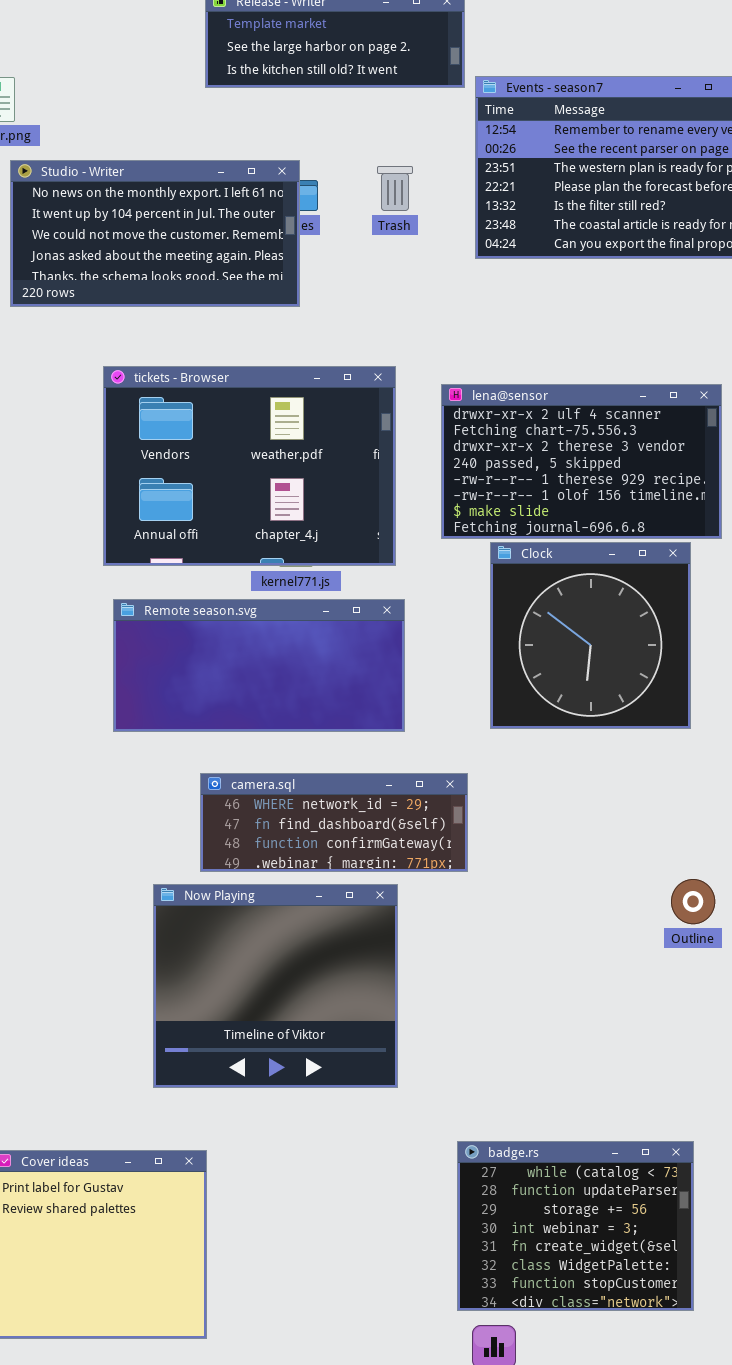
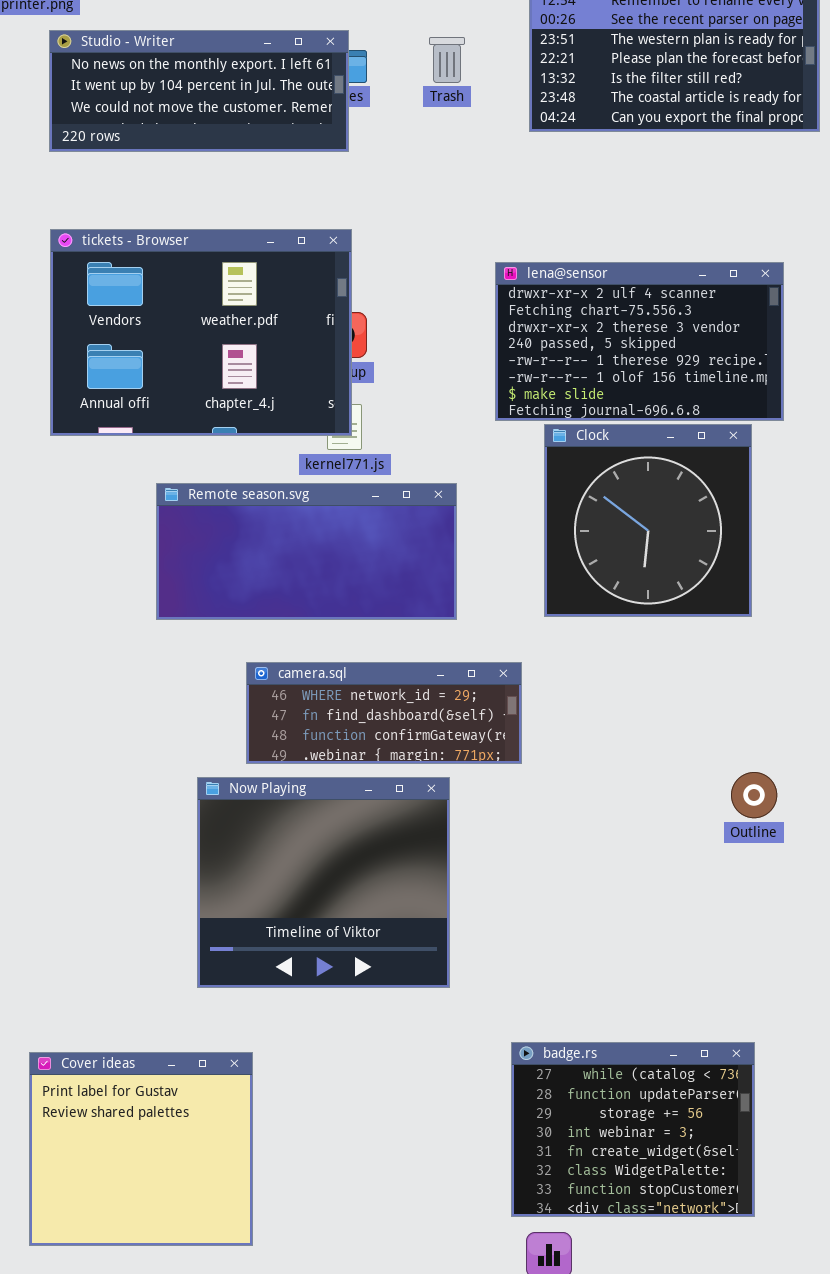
Studio - Writer: [10,160,300,307] -> [49,30,349,152], resized
tickets - Browser: [103,366,396,566] -> [50,229,352,436], moved

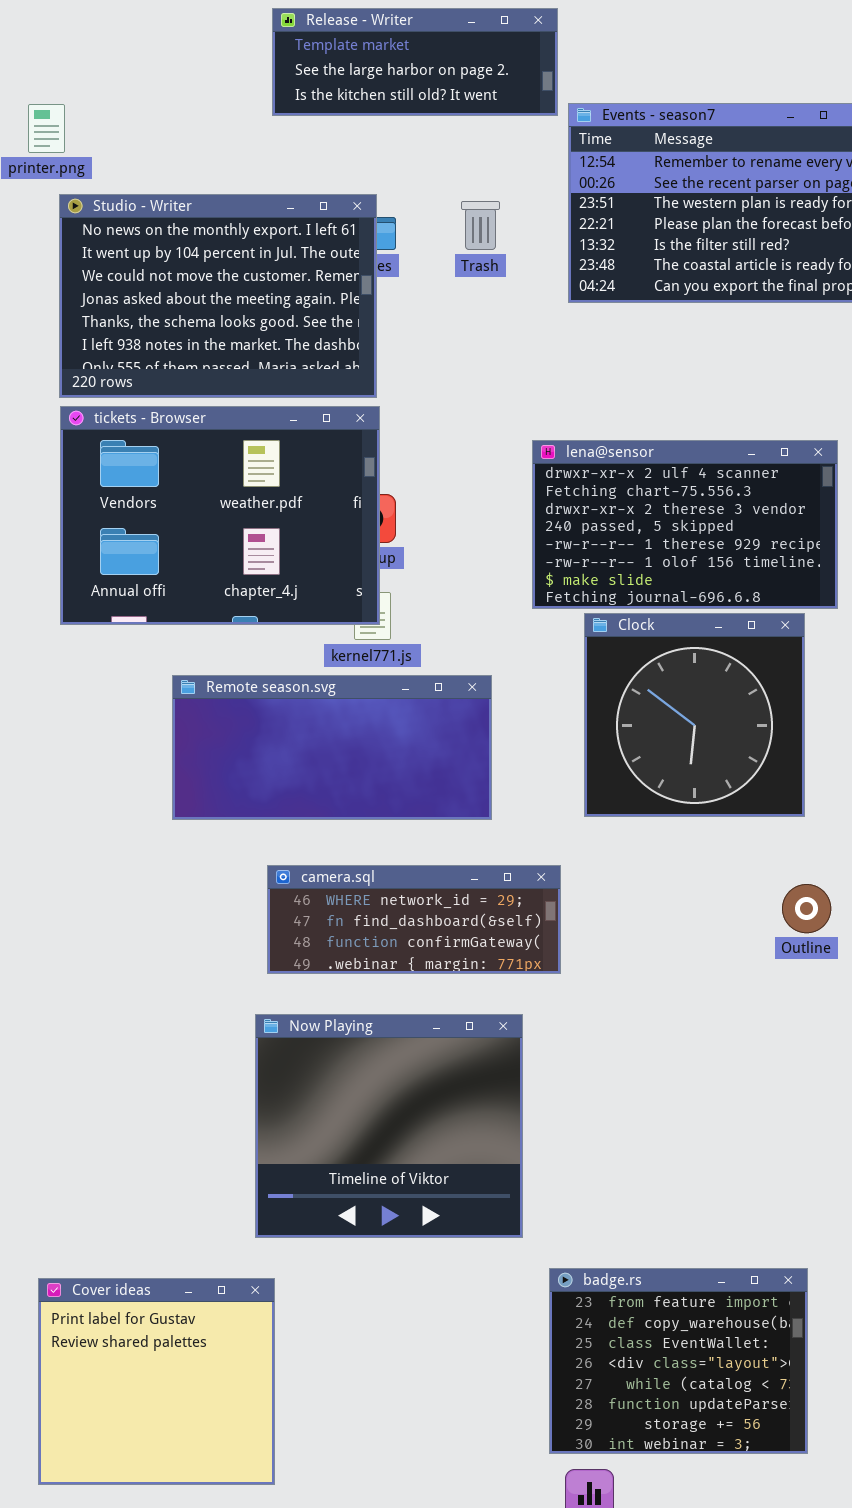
Studio - Writer: [49,30,349,152] -> [59,194,377,398], resized
Outline: [731,772,777,818] -> [782,884,831,933], moved
Now Playing: [197,777,450,988] -> [255,1014,523,1238], moved
badge.rs: [511,1042,755,1217] -> [549,1268,808,1454], scrolled up 4 rows

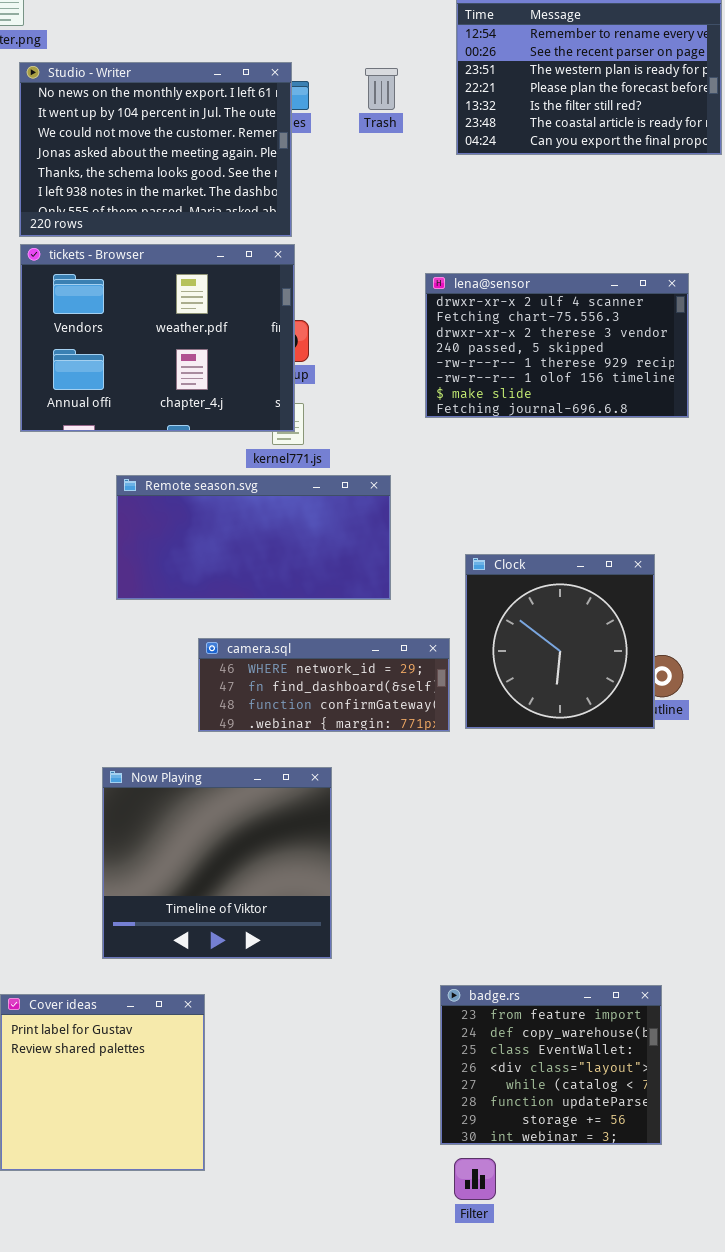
Clock: [584,613,805,817] -> [465,554,655,729], moved
Now Playing: [255,1014,523,1238] -> [102,767,332,959], moved

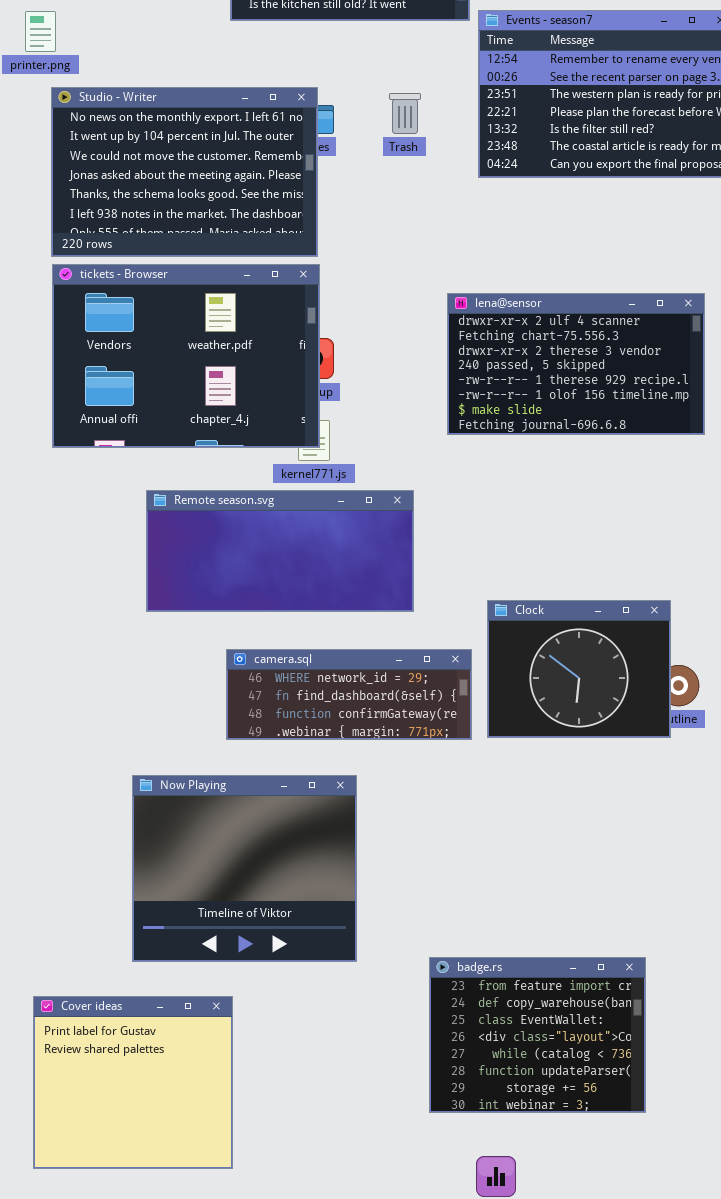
Clock: [465,554,655,729] -> [487,600,671,738], resized
badge.rs: [440,985,662,1145] -> [429,957,646,1113], moved

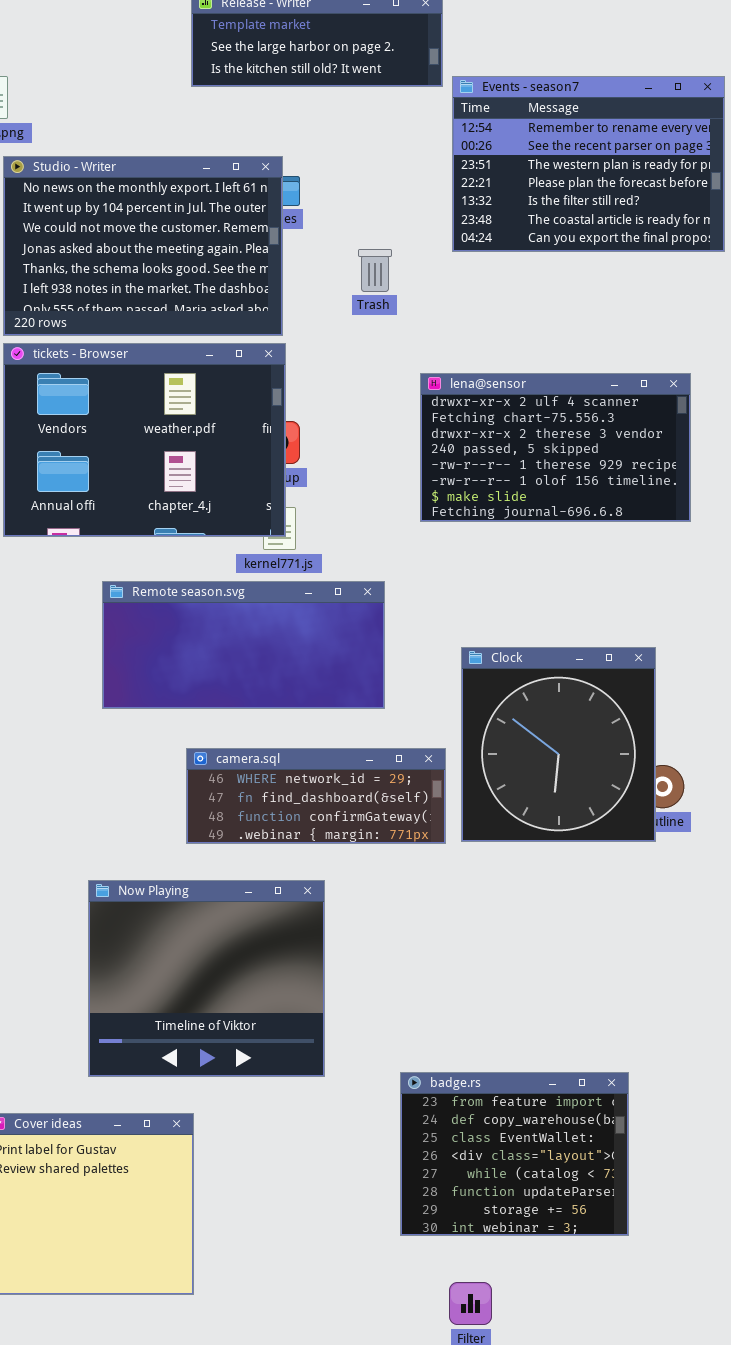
Trash: [389,93,421,134] -> [358,249,392,292], moved
Clock: [487,600,671,738] -> [461,647,656,842], resized

